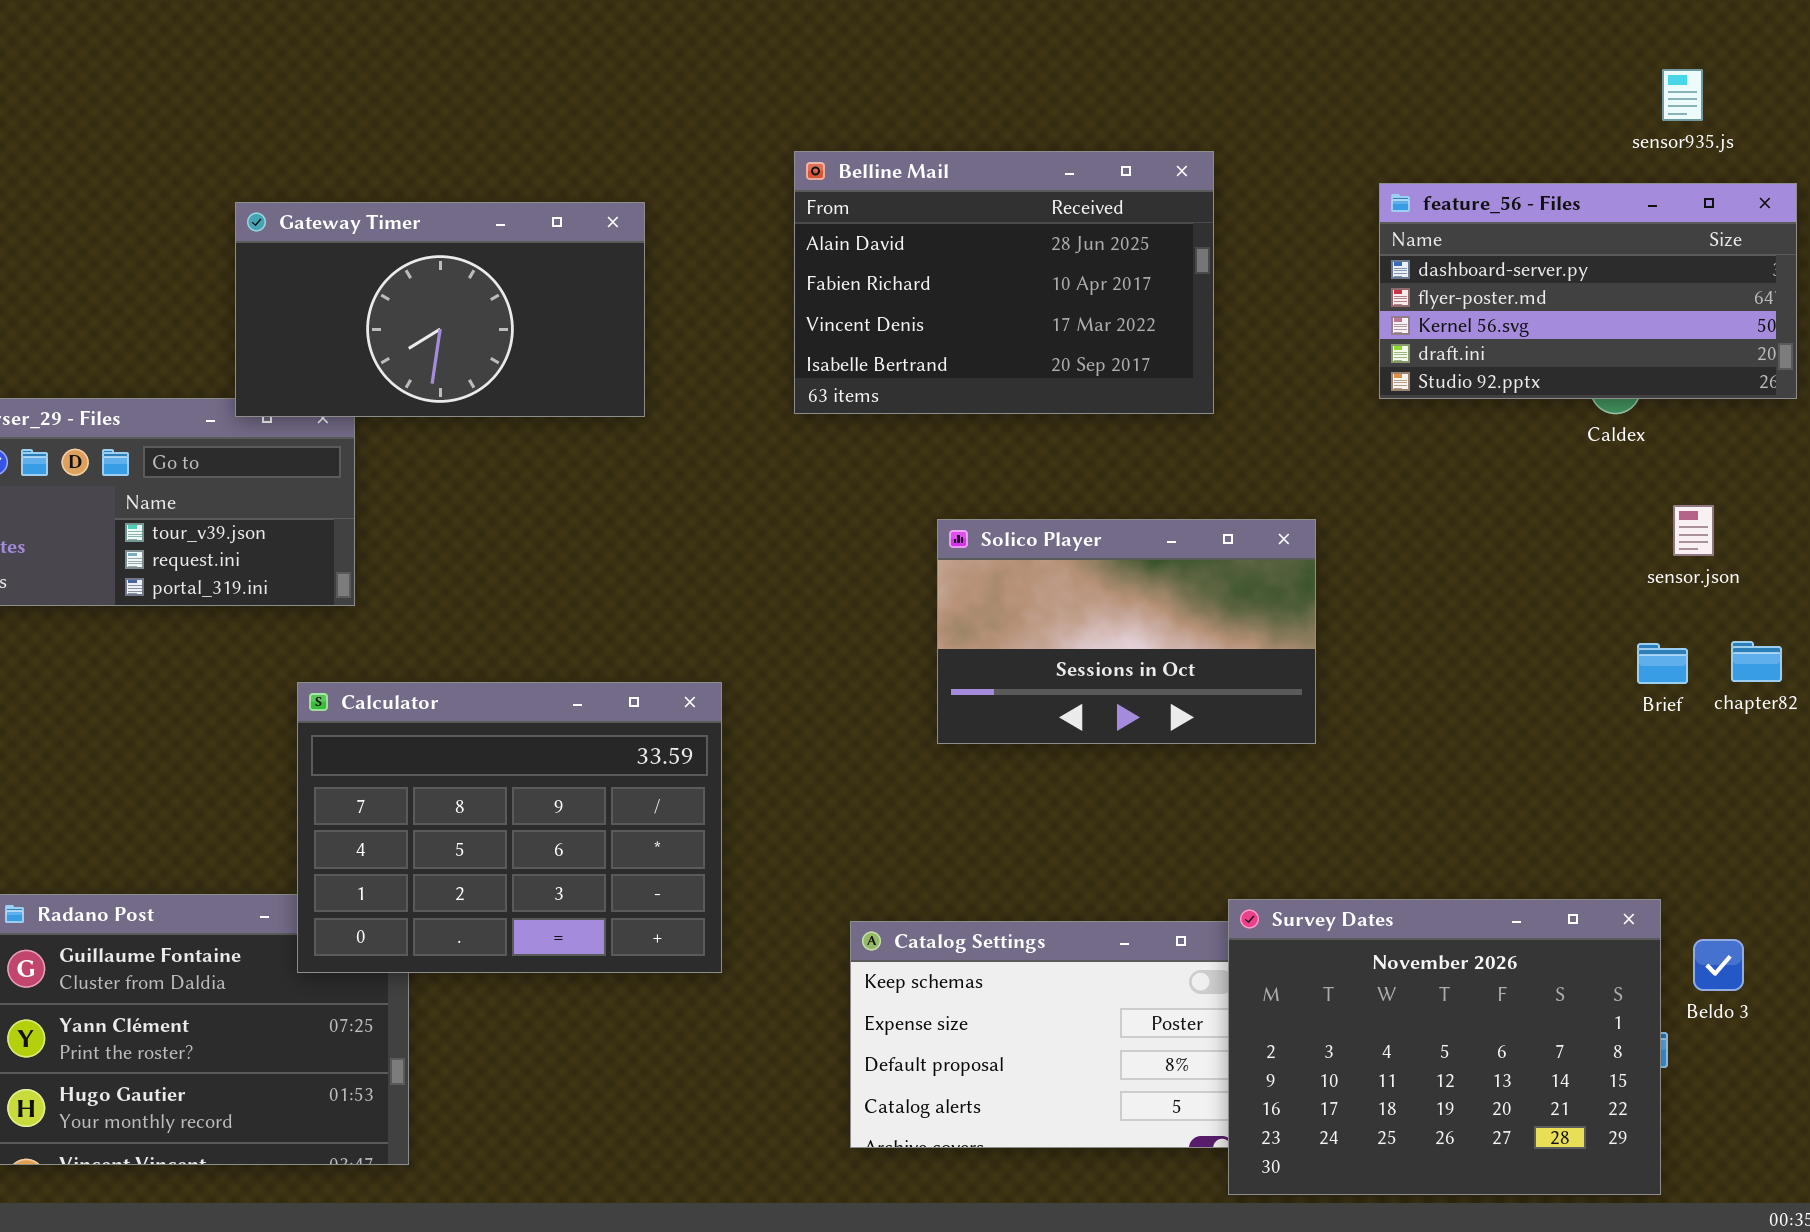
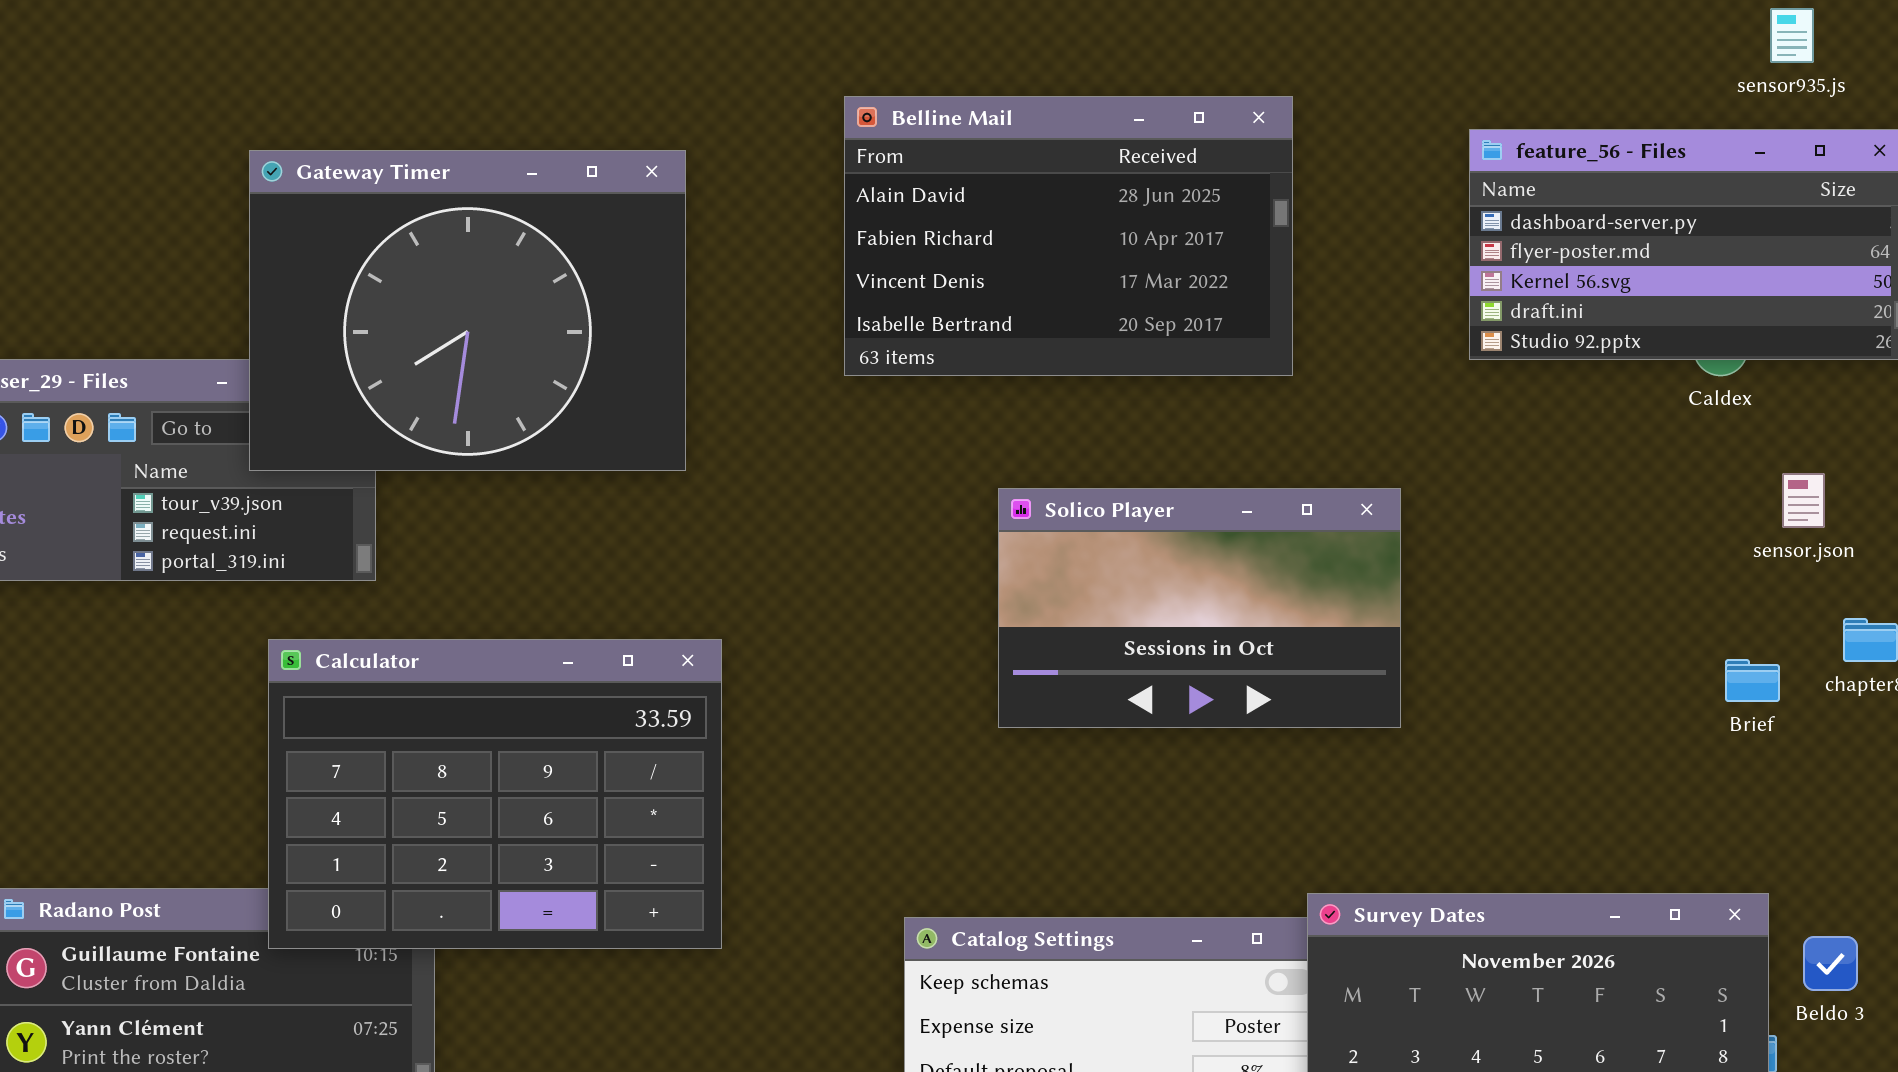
Gateway Timer: [235,202,645,417] -> [249,150,686,471], resized
Brief: [1637,643,1688,684] -> [1725,659,1780,702], moved
Calculator: [297,682,722,973] -> [268,639,722,949], moved

